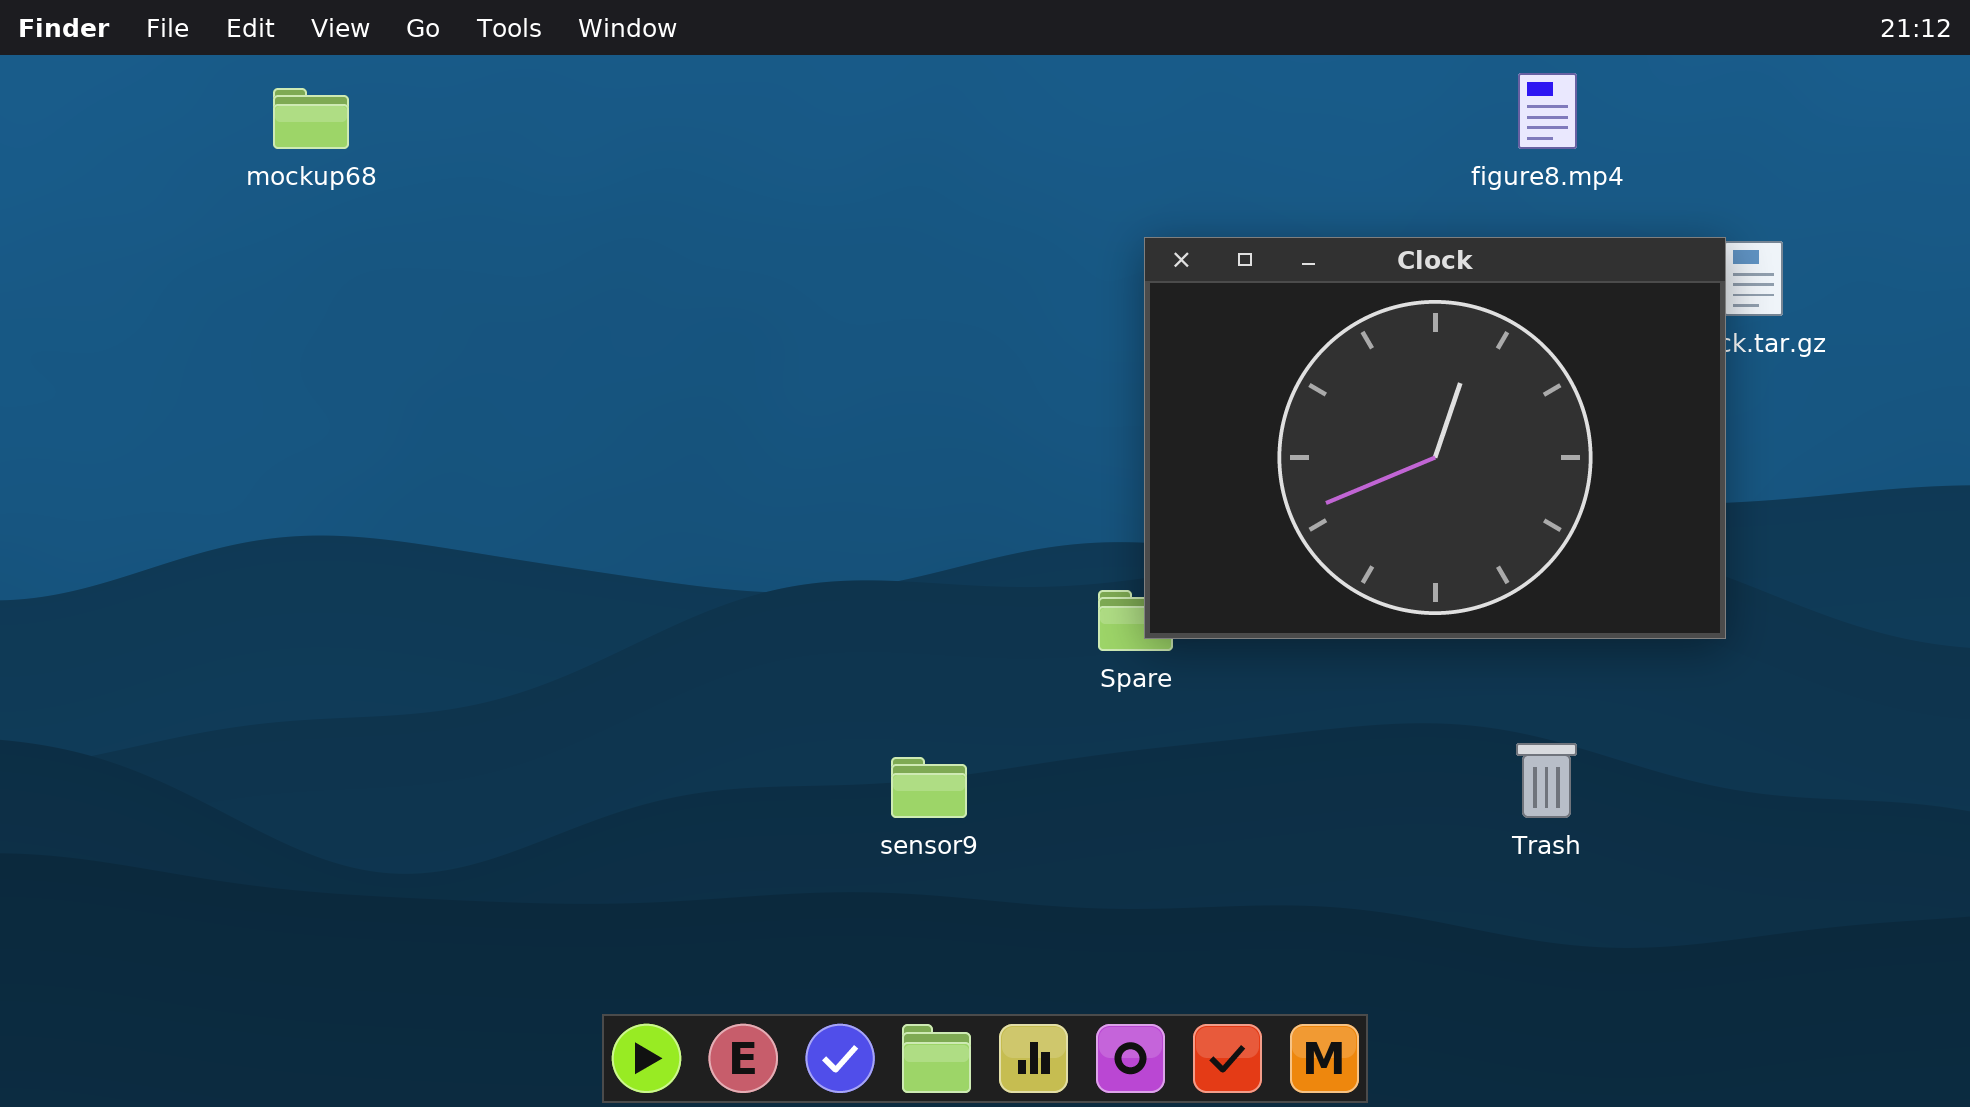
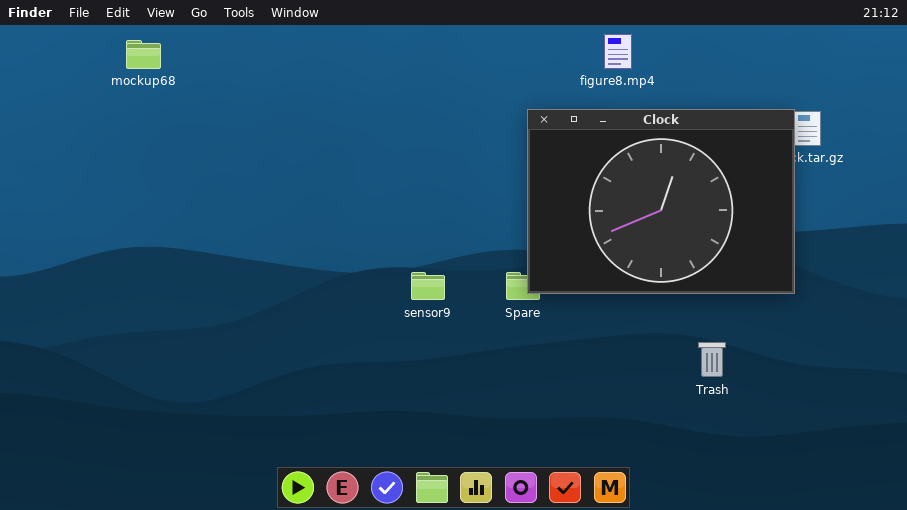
figure8.mp4: [1518,73,1577,149] -> [604,34,632,69], moved
sensor9: [891,757,967,818] -> [411,272,445,300], moved

